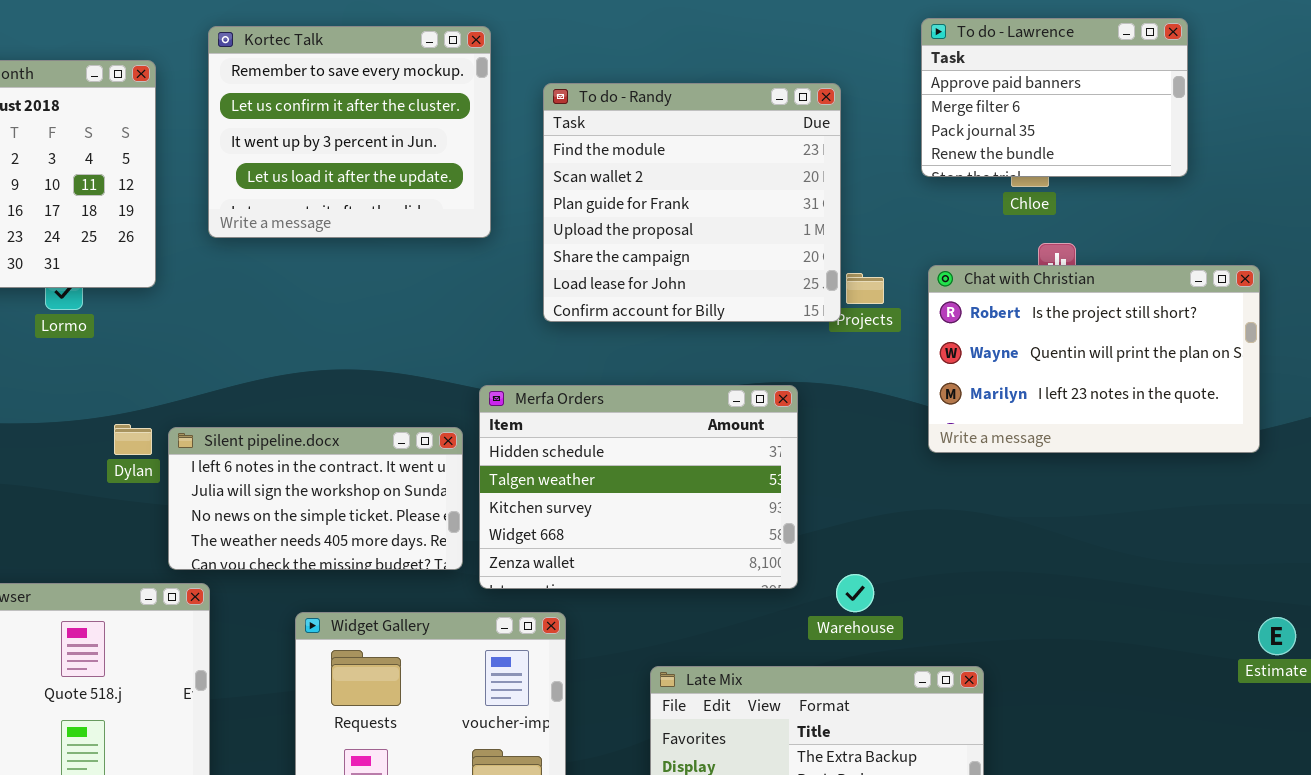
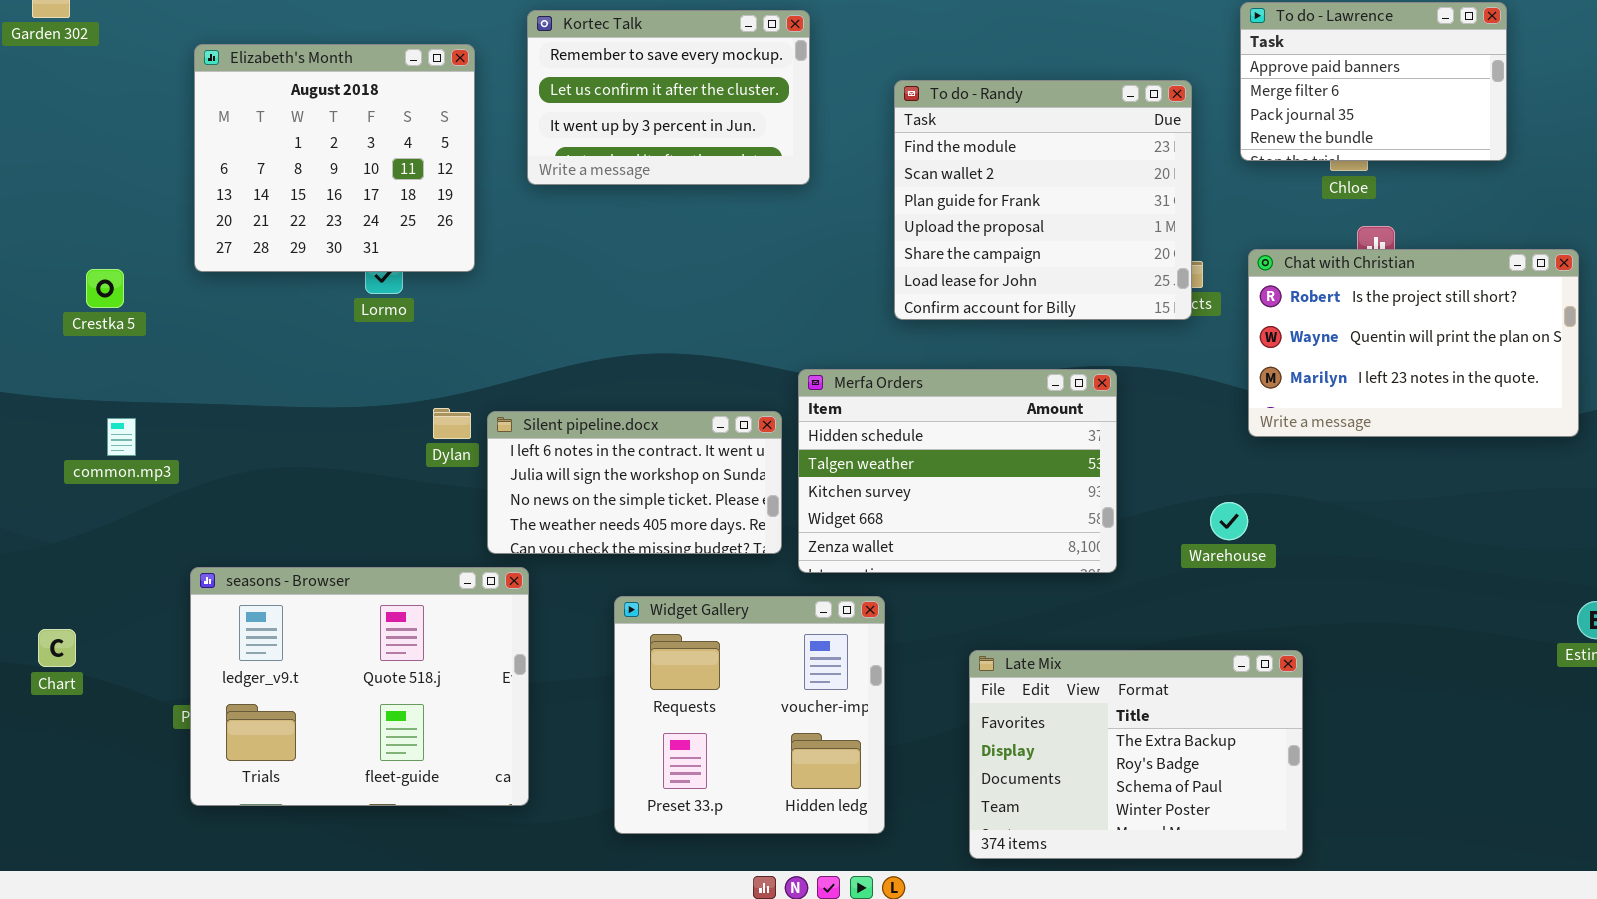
Kortec Talk: [208,26,491,238] -> [527,10,810,185], resized
To do - Randy: [543,83,841,322] -> [894,80,1192,320], moved
Warehouse: [836,574,874,612] -> [1210,502,1248,540], moved

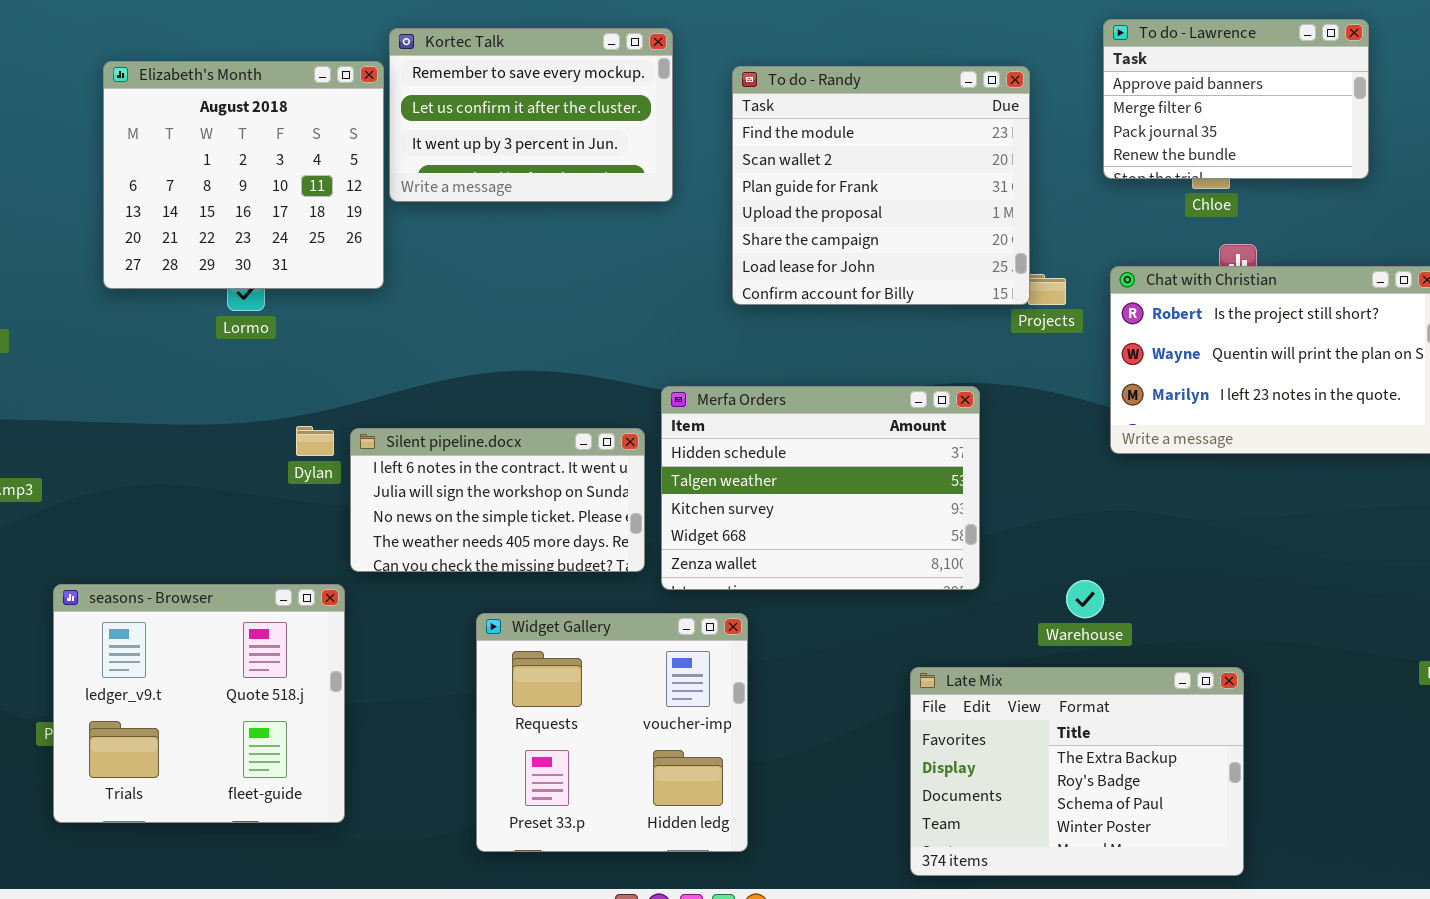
Elizabeth's Month: [194,44,475,272] -> [103,61,384,289], moved
To do - Randy: [894,80,1192,320] -> [732,66,1030,305], moved
Warehouse: [1210,502,1248,540] -> [1066,580,1104,618], moved
seasons - Browser: [190,567,529,806] -> [53,584,345,823], resized
Late Mix: [969,650,1303,859] -> [910,667,1244,876], moved

